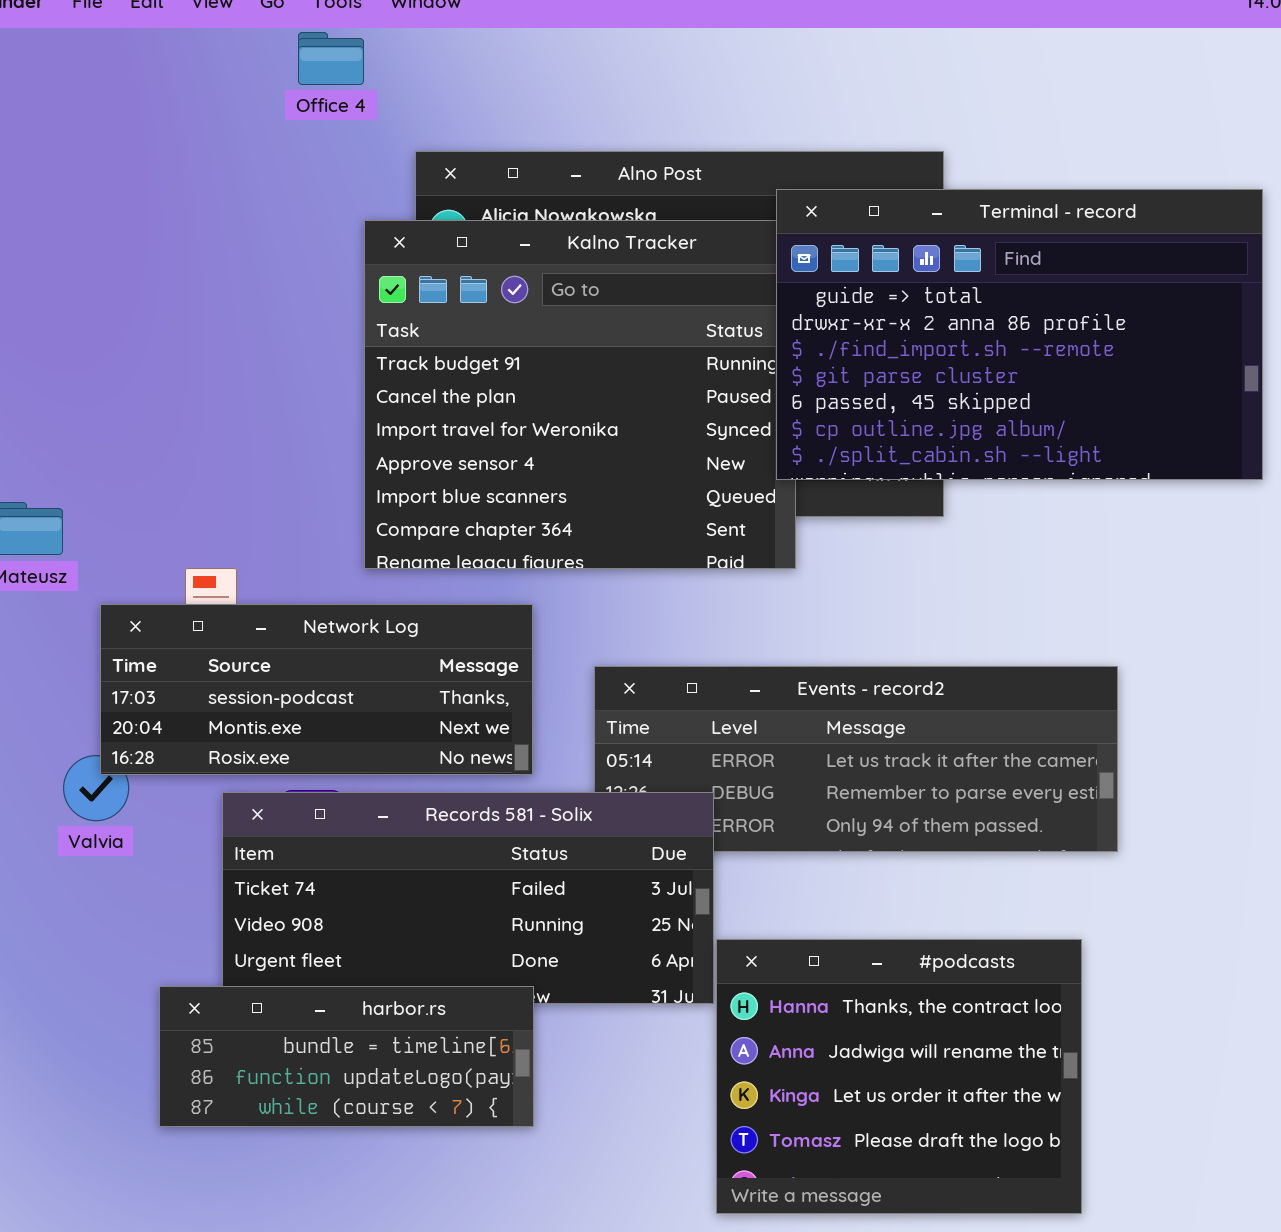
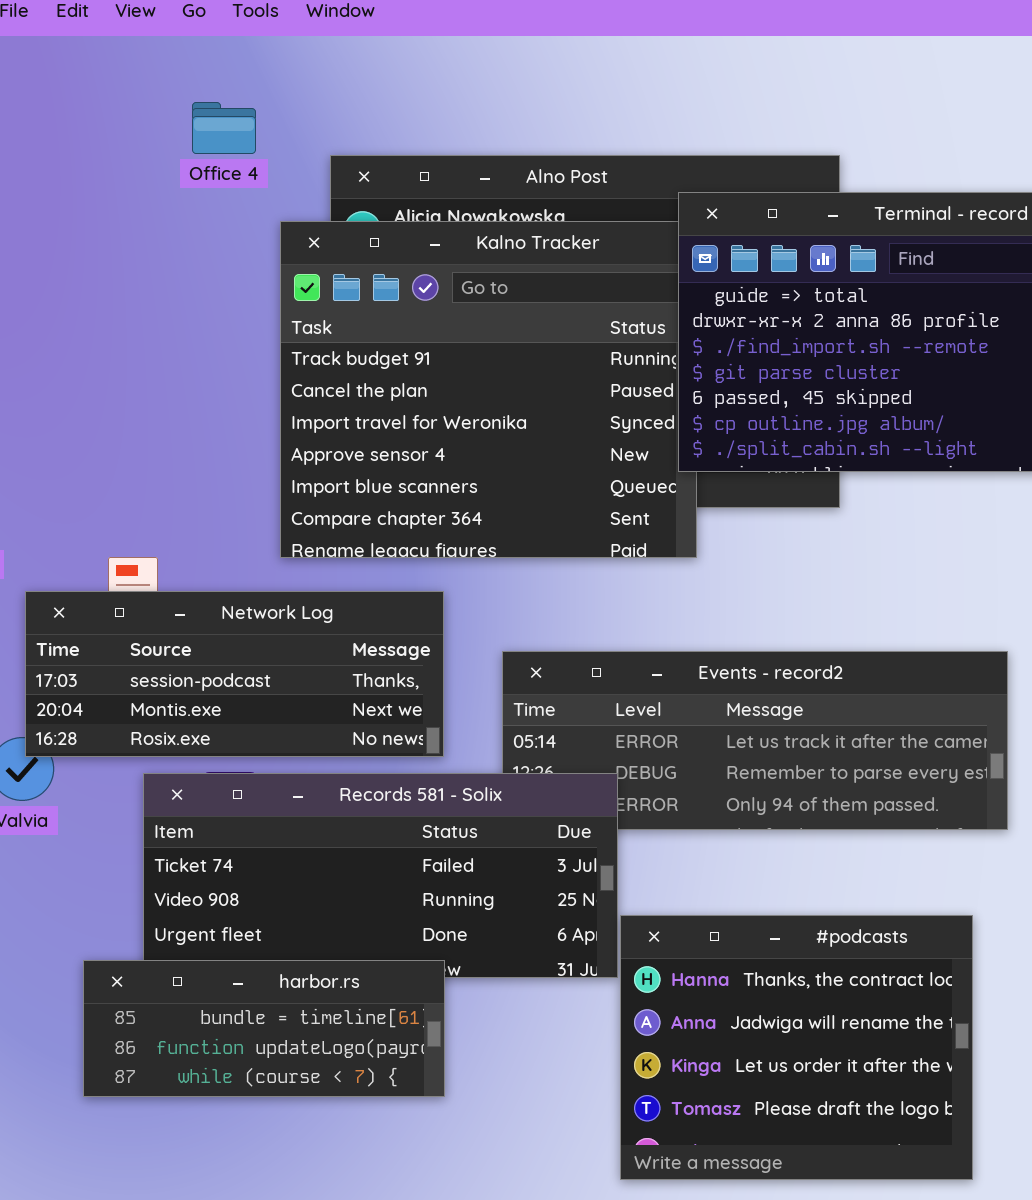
Office 4: [298,32,364,85] -> [192,102,256,154], moved

